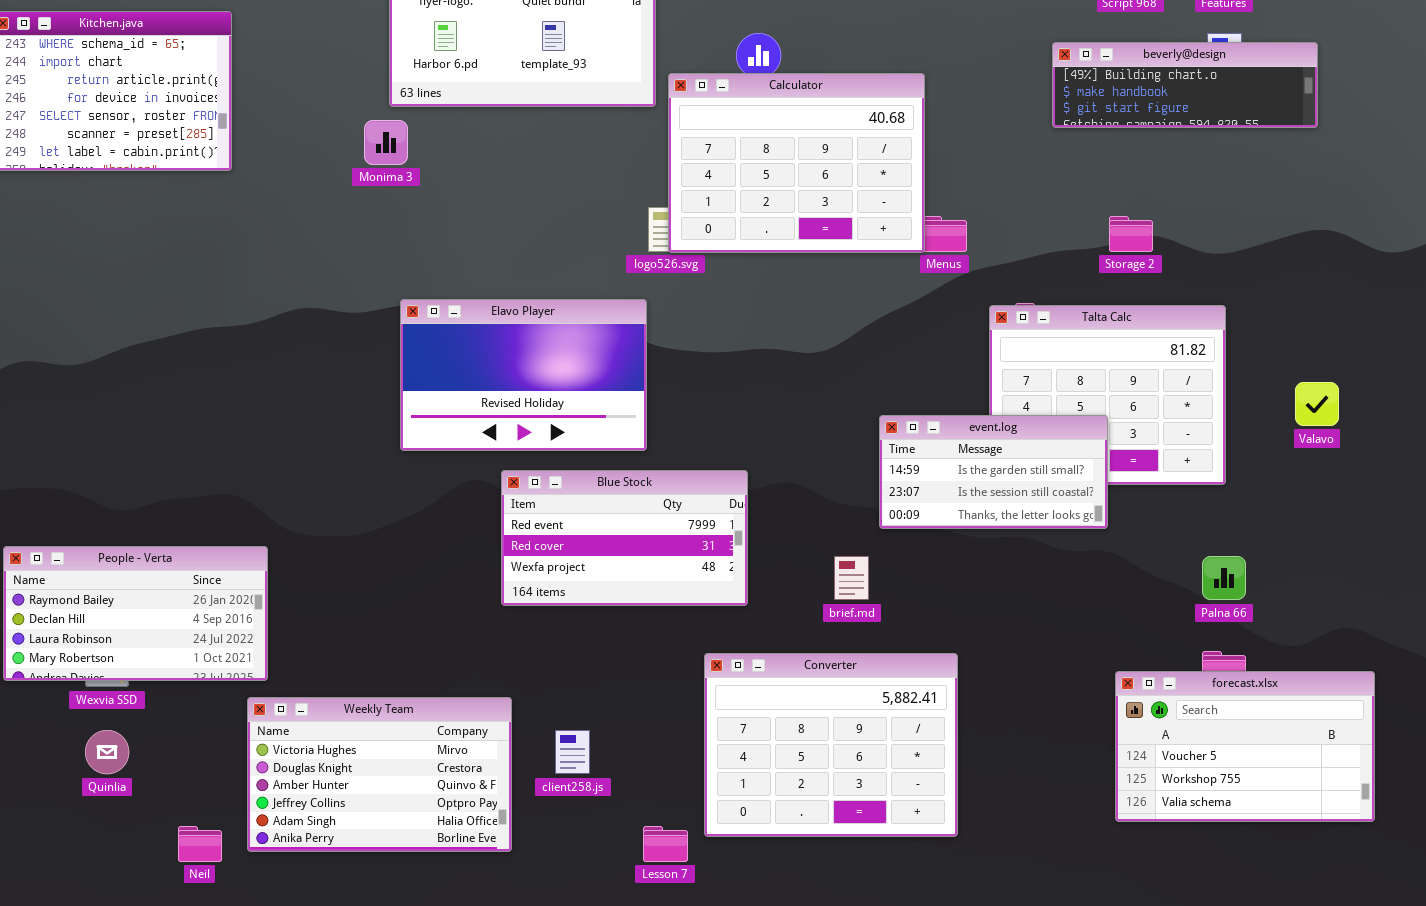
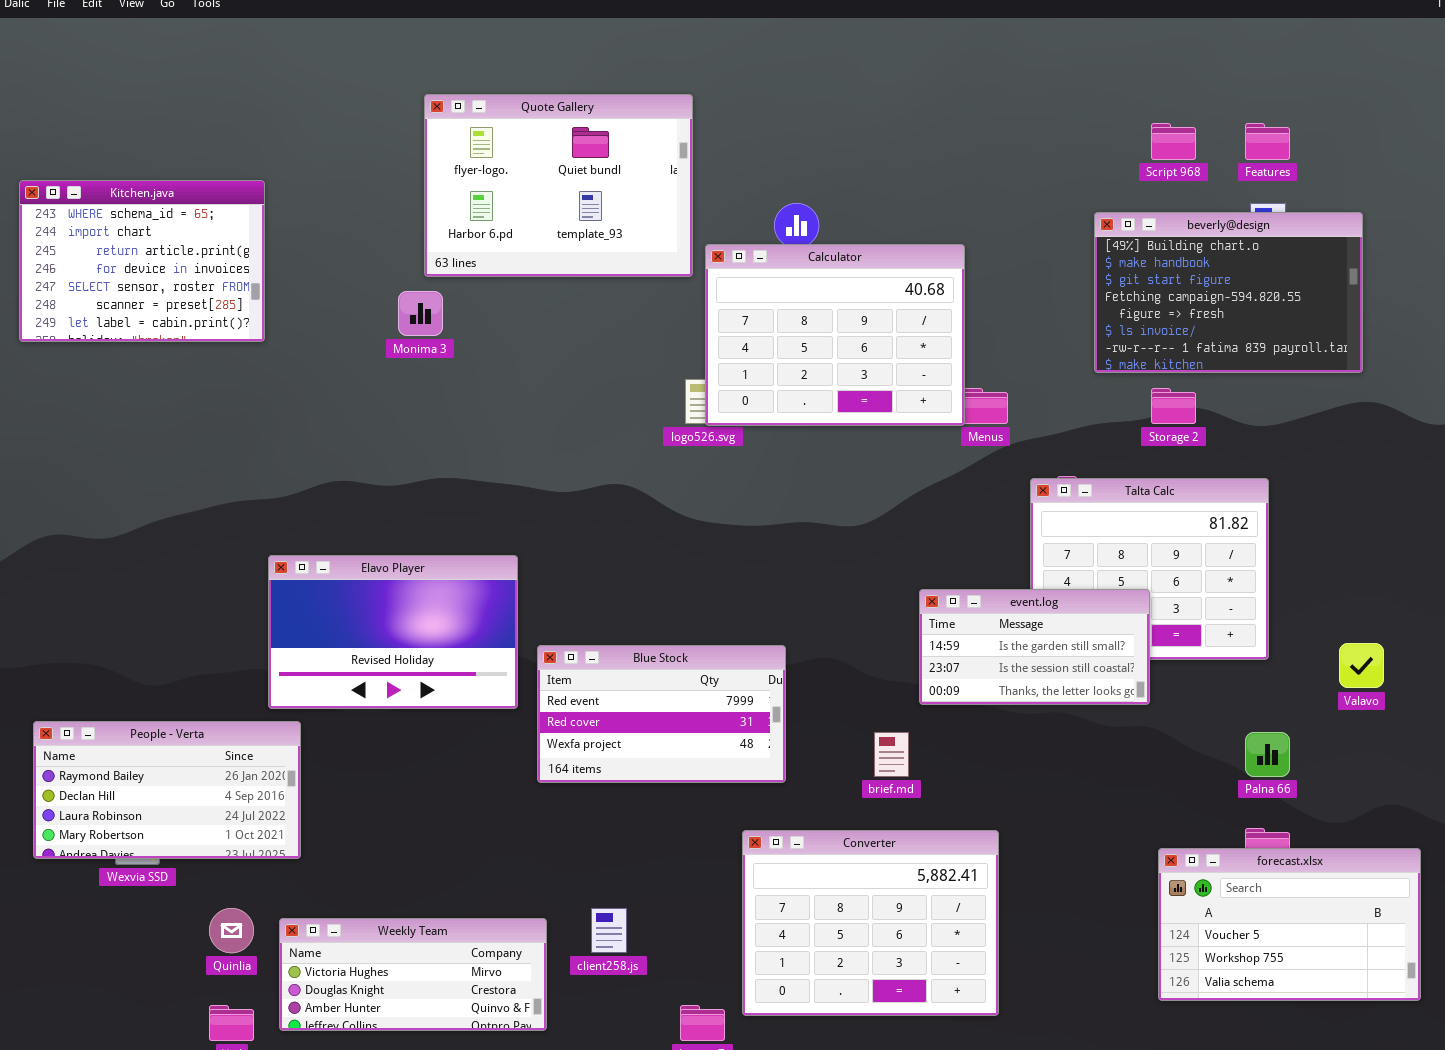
beverly@design: [1052,42,1318,128] -> [1094,212,1363,373], resized
Elavo Player: [400,299,647,451] -> [268,555,518,709], moved
Valavo: [1295,382,1339,426] -> [1339,643,1384,688], moved
Weekly Team: [247,697,512,852] -> [279,918,547,1031], resized
Quinlia: [85,730,129,774] -> [209,908,254,953], moved

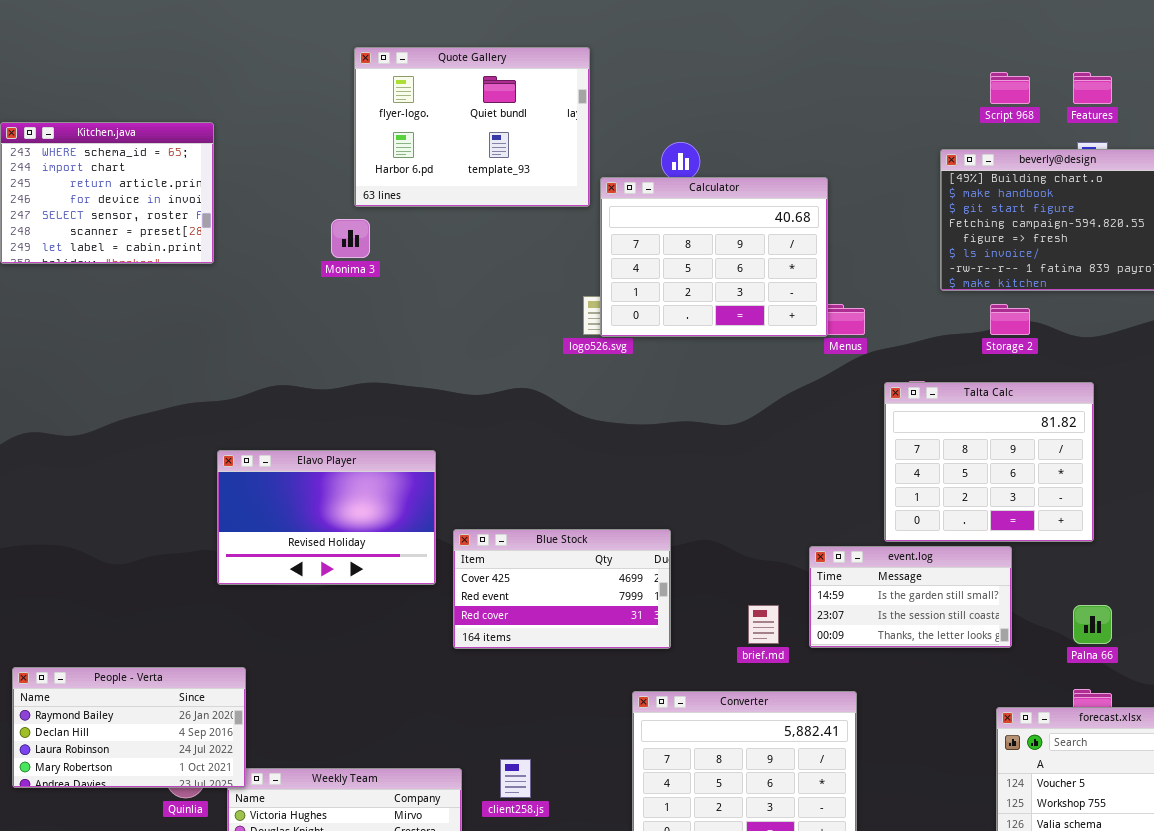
event.log: [919,589,1150,705] -> [809,546,1012,648], moved
Blue Stock: [537,645,786,783] -> [453,529,671,649], scrolled up 1 row
People - Verta: [33,721,301,859] -> [12,667,246,788], moved

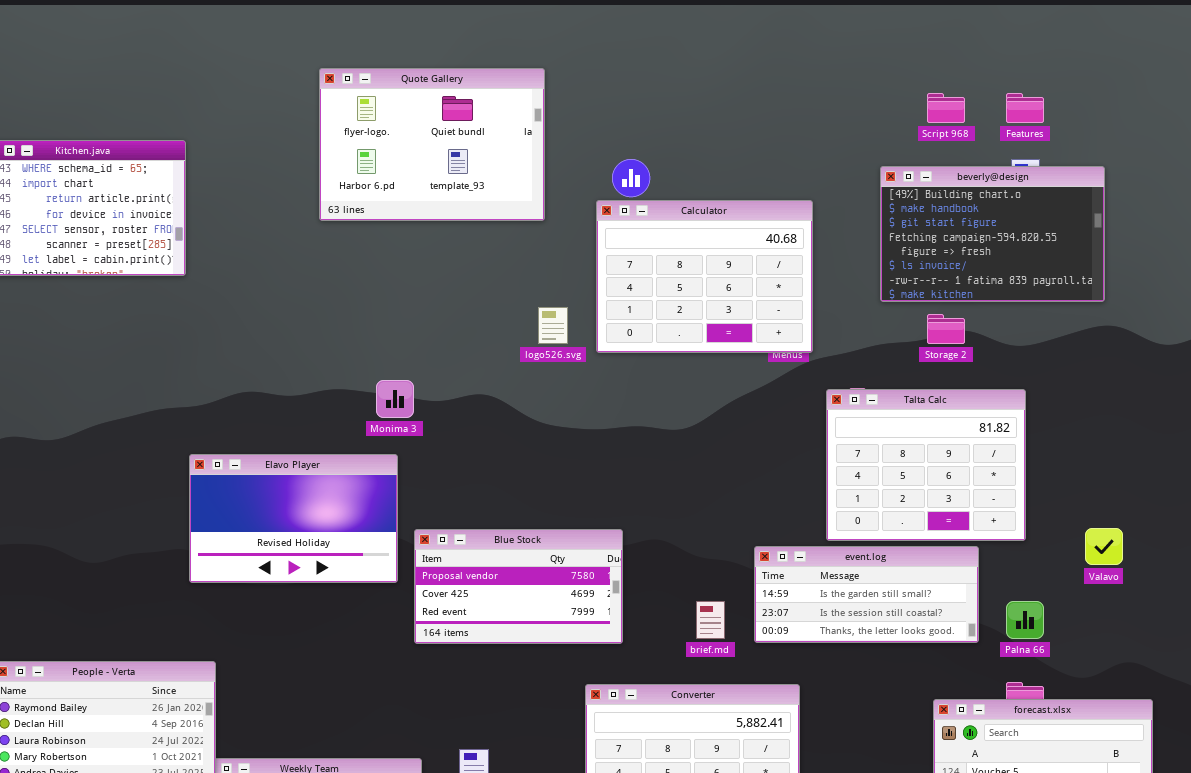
Calculator: [600,177,828,337] -> [596,200,813,353], moved
Monima 3: [331,219,370,258] -> [376,380,414,418], moved
Blue Stock: [453,529,671,649] -> [414,529,623,644], scrolled up 1 row
event.log: [809,546,1012,648] -> [754,546,979,643], resized

